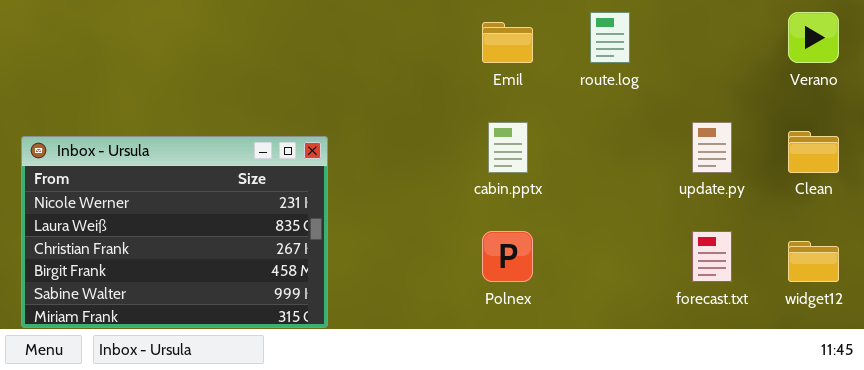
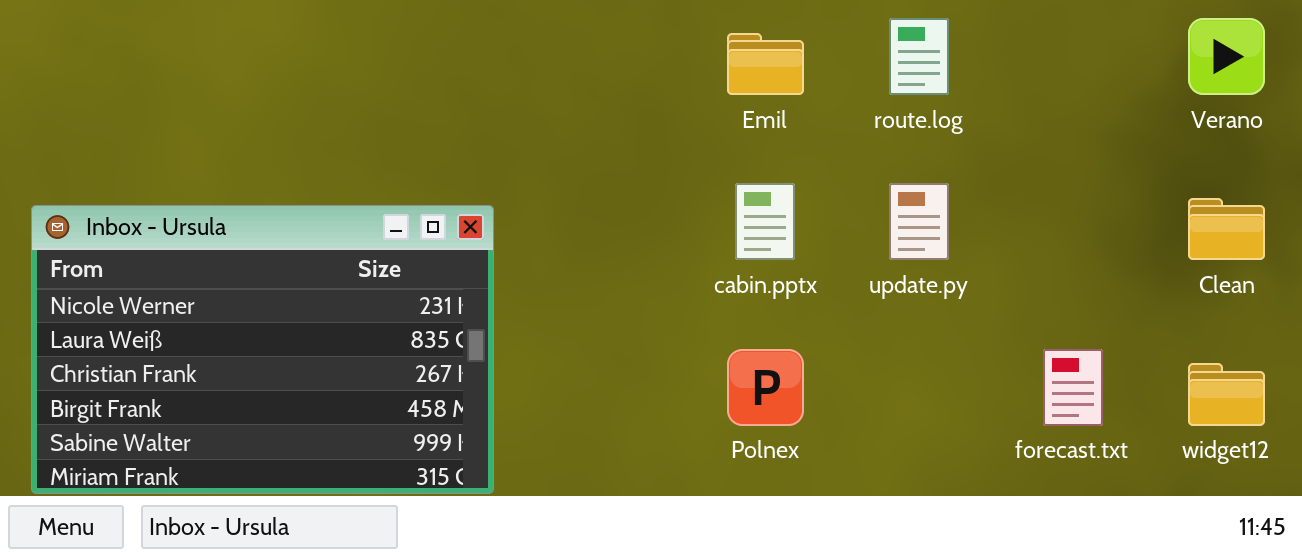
update.py: [692,122,732,173] -> [889,183,949,260], moved

